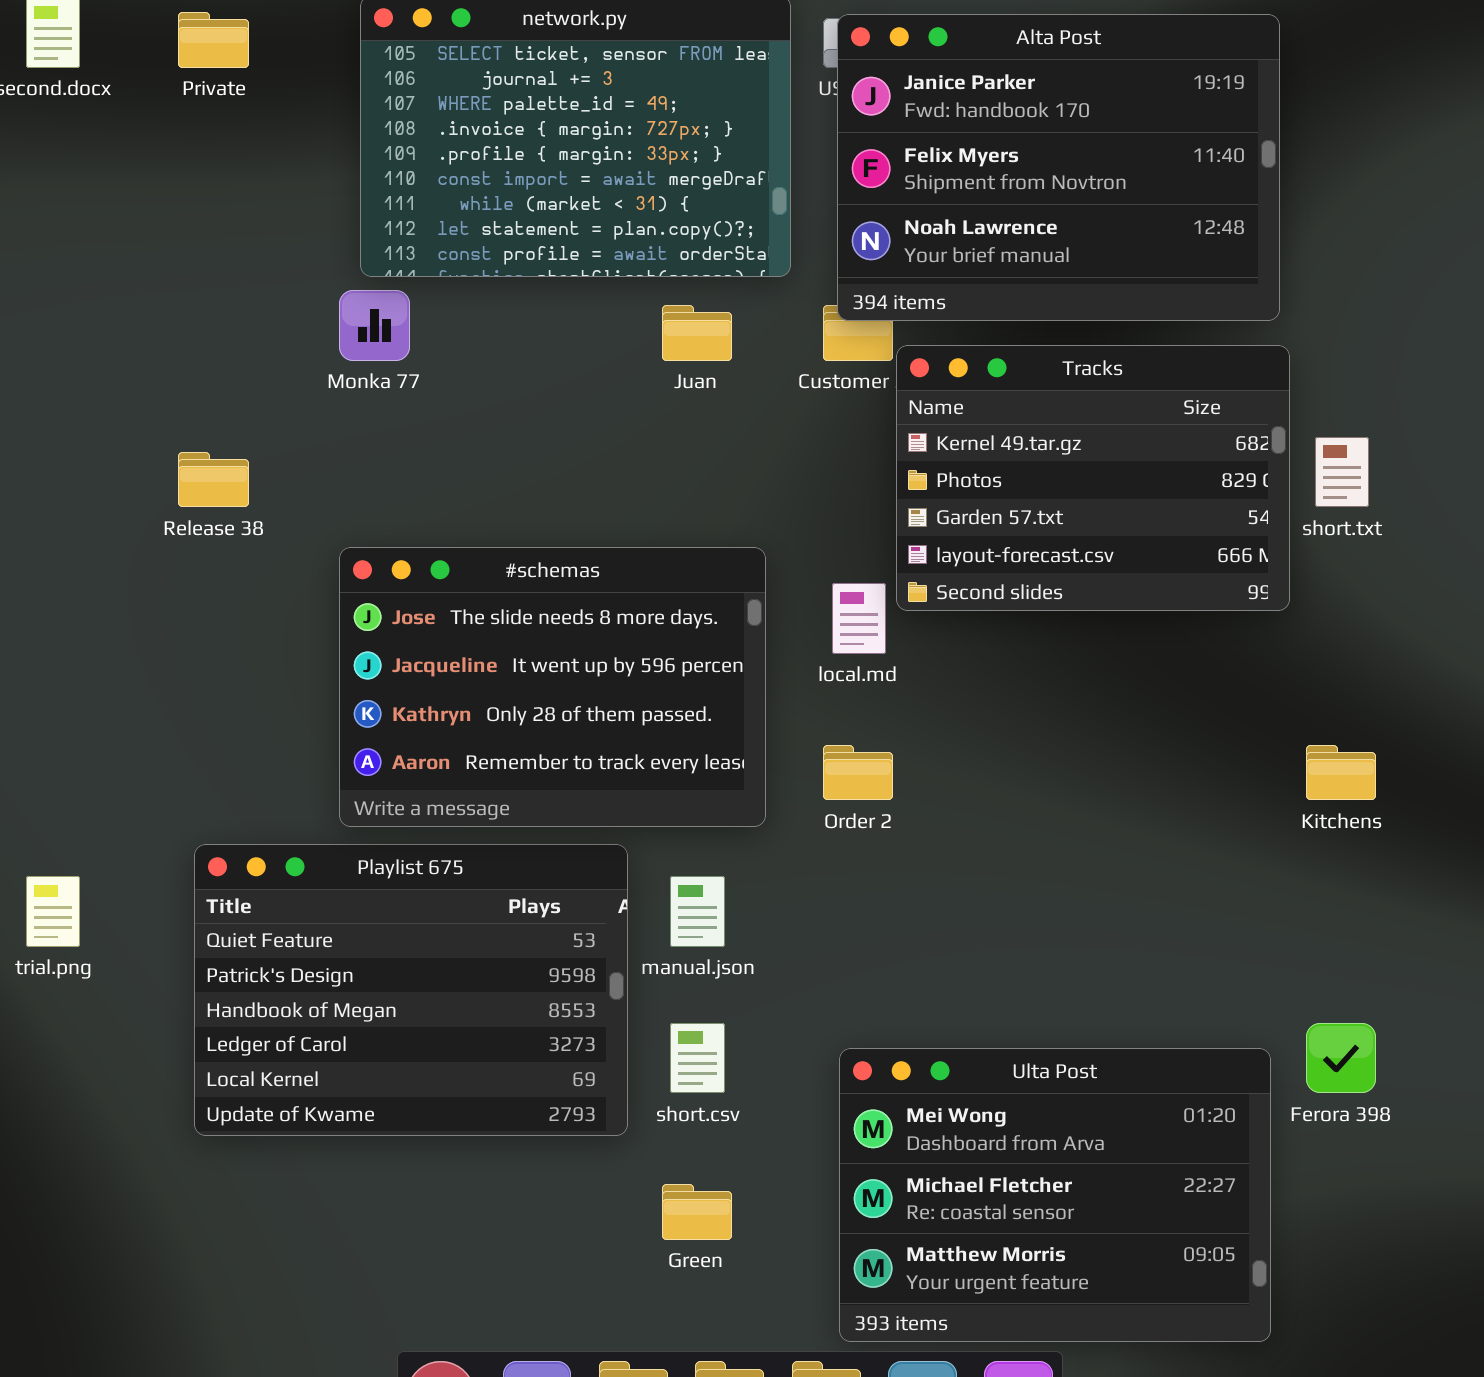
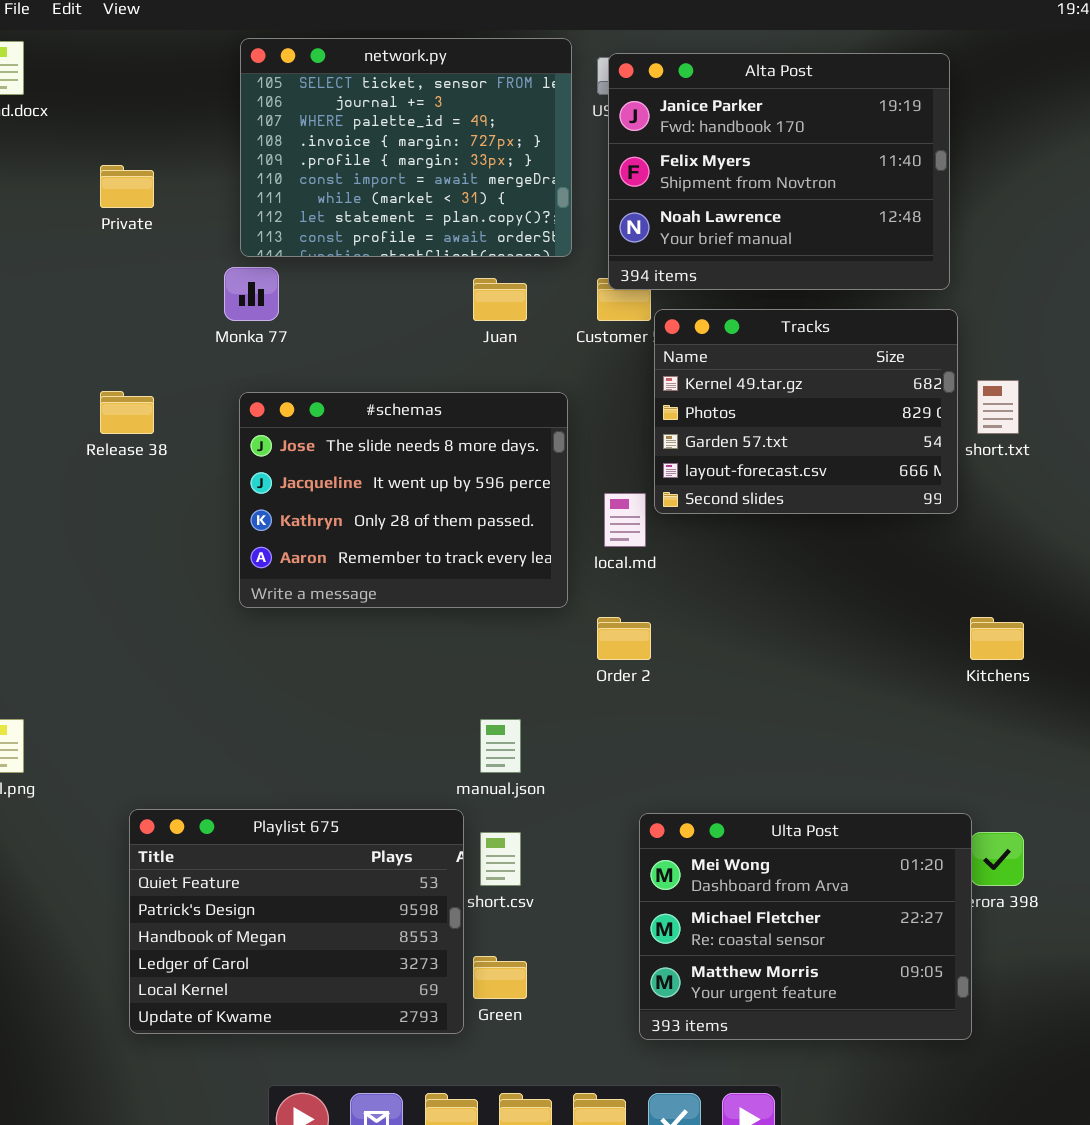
Private: [178,12,249,68] -> [100,165,154,208], moved
#schemas: [339,547,766,827] -> [239,392,568,608], moved
Playlist 675: [194,844,628,1136] -> [129,809,464,1034], moved
Ulta Post: [839,1048,1271,1342] -> [639,813,972,1040], moved

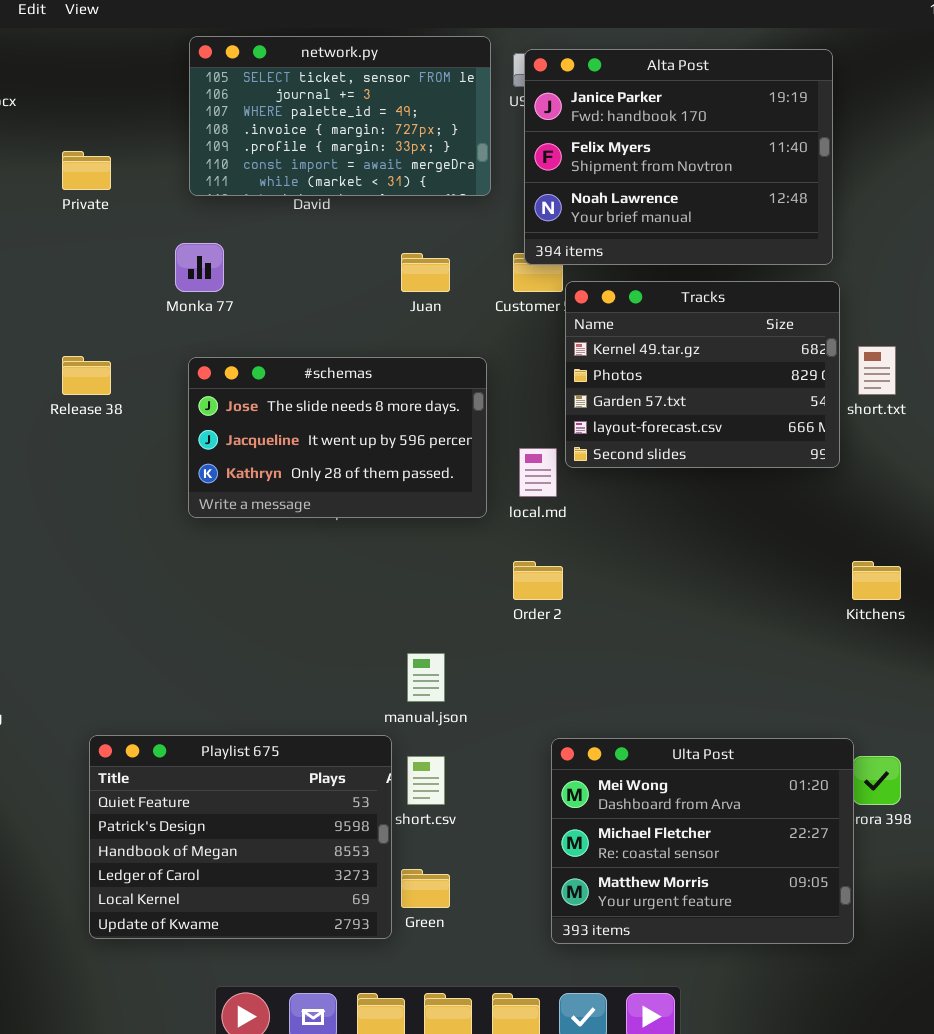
network.py: [240,38,572,257] -> [189,36,491,196], resized
#schemas: [239,392,568,608] -> [188,357,487,518], resized

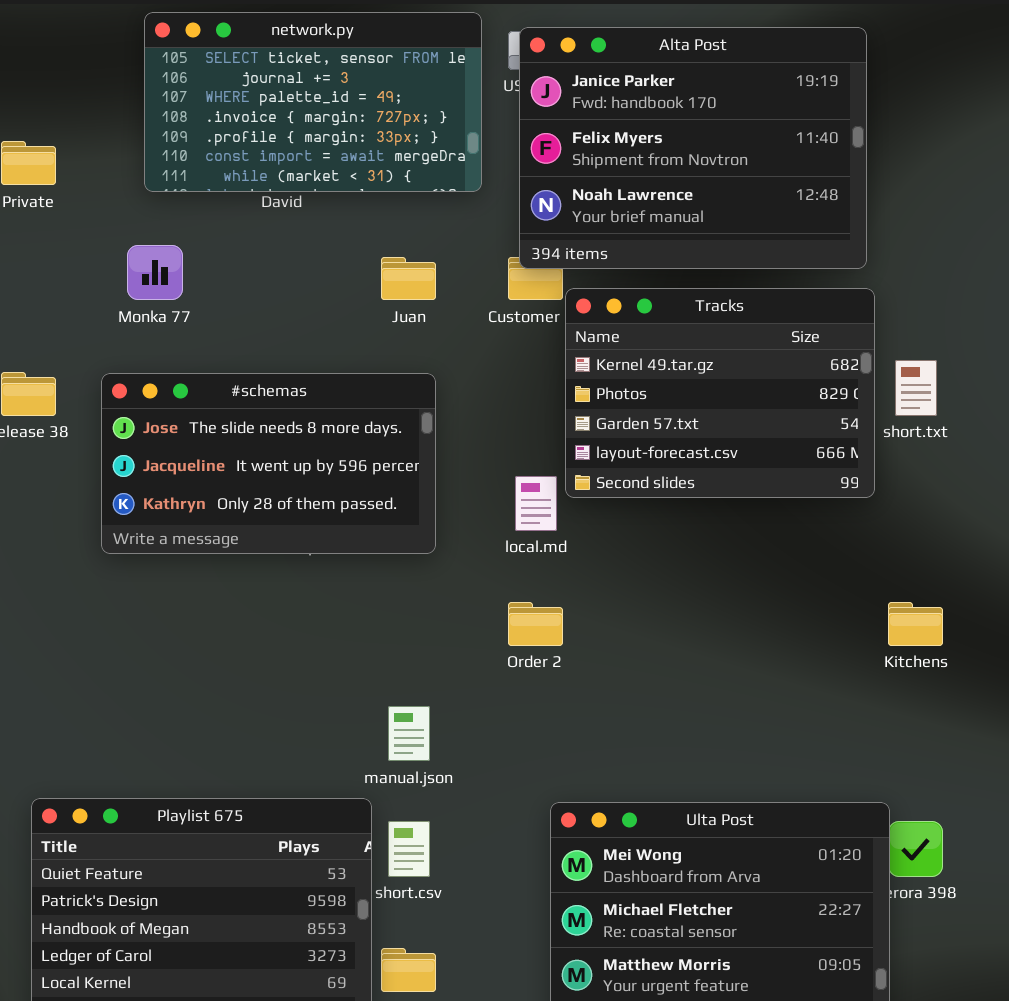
#schemas: [188,357,487,518] -> [101,373,436,554], moved

